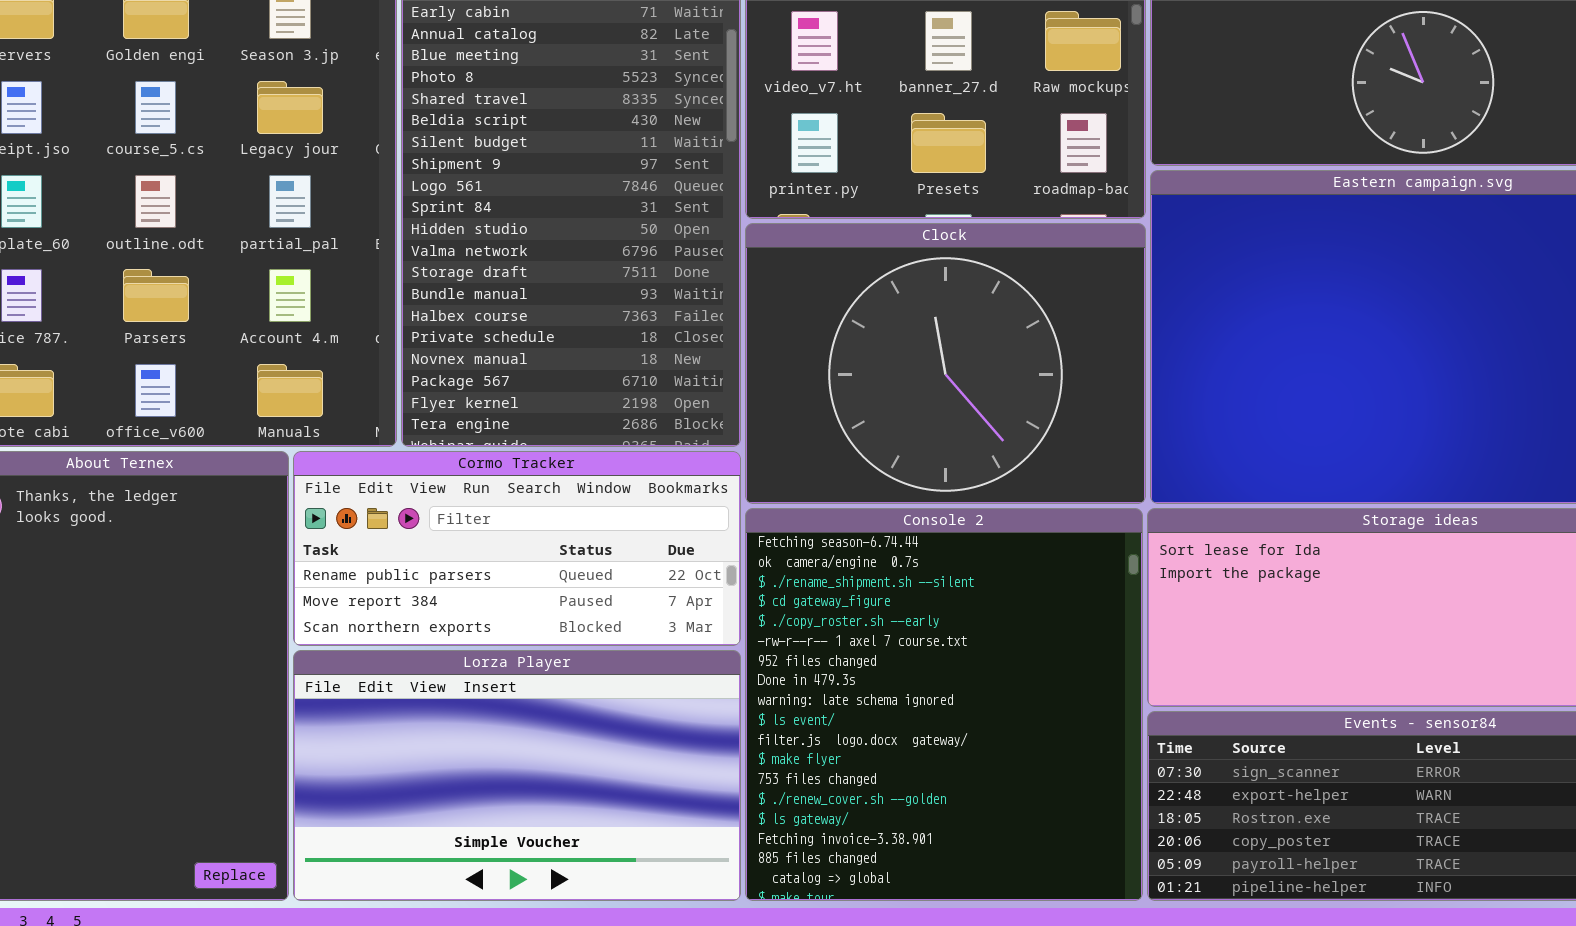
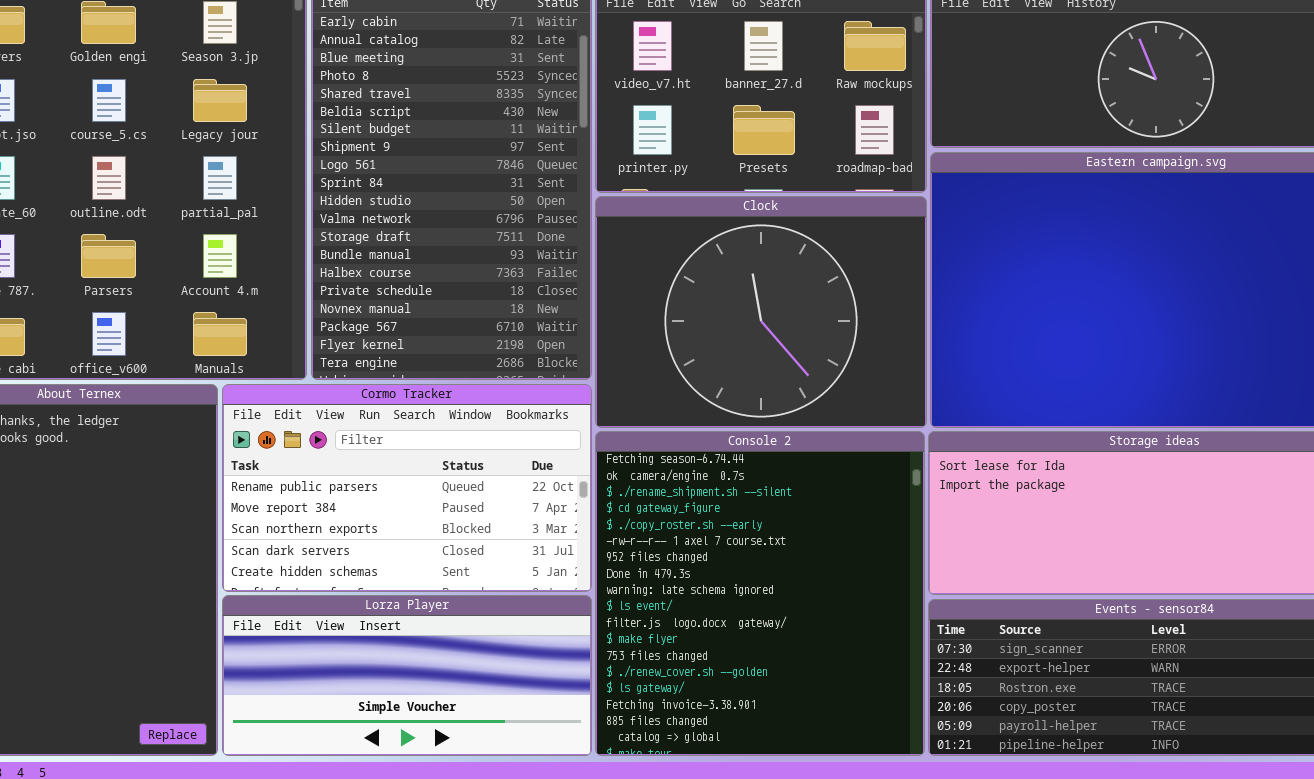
Cormo Tracker: [293,451,741,646] -> [222,384,592,592], resized
Lorza Player: [293,650,741,901] -> [222,595,592,756], resized

